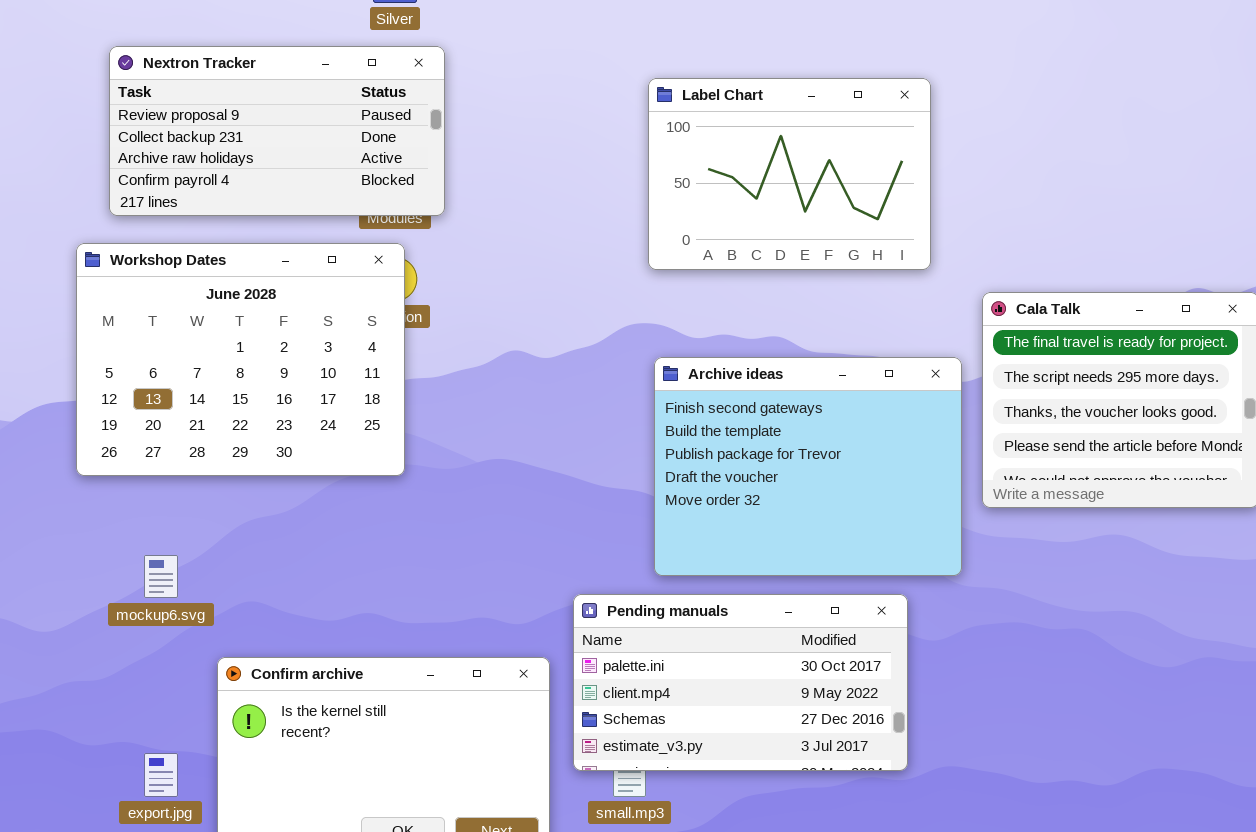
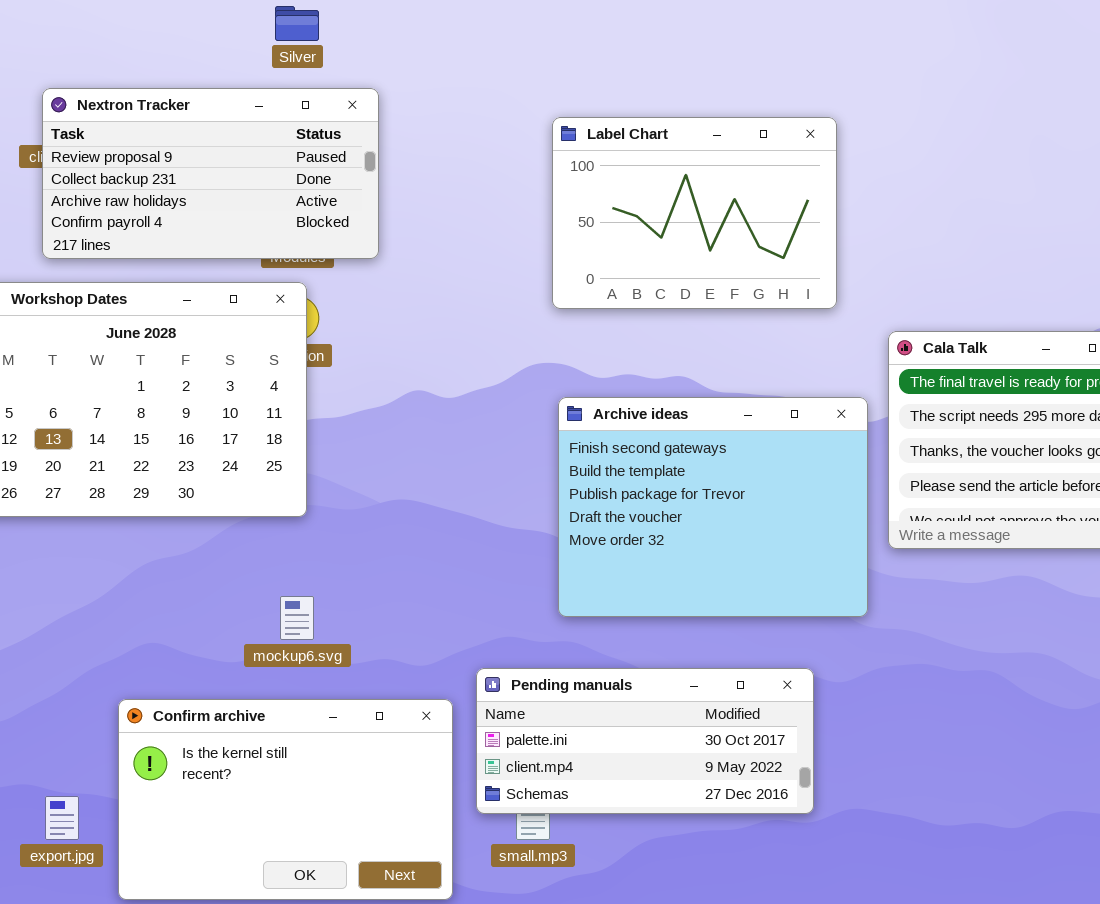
Nextron Tracker: [109,46,445,216] -> [42,88,379,259], moved
mockup6.svg: [144,555,178,598] -> [280,596,314,640], moved
Pending manuals: [573,594,908,771] -> [476,668,814,814], resized

